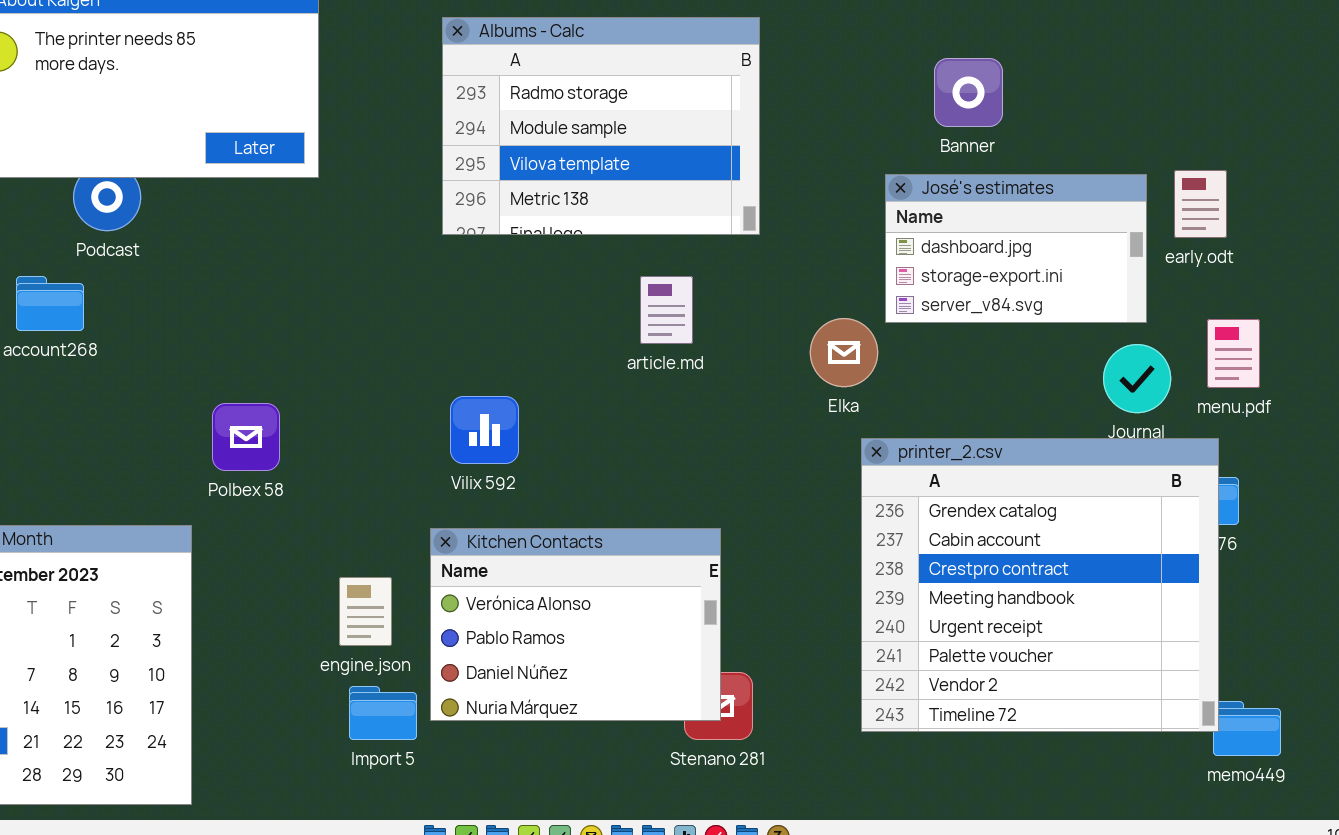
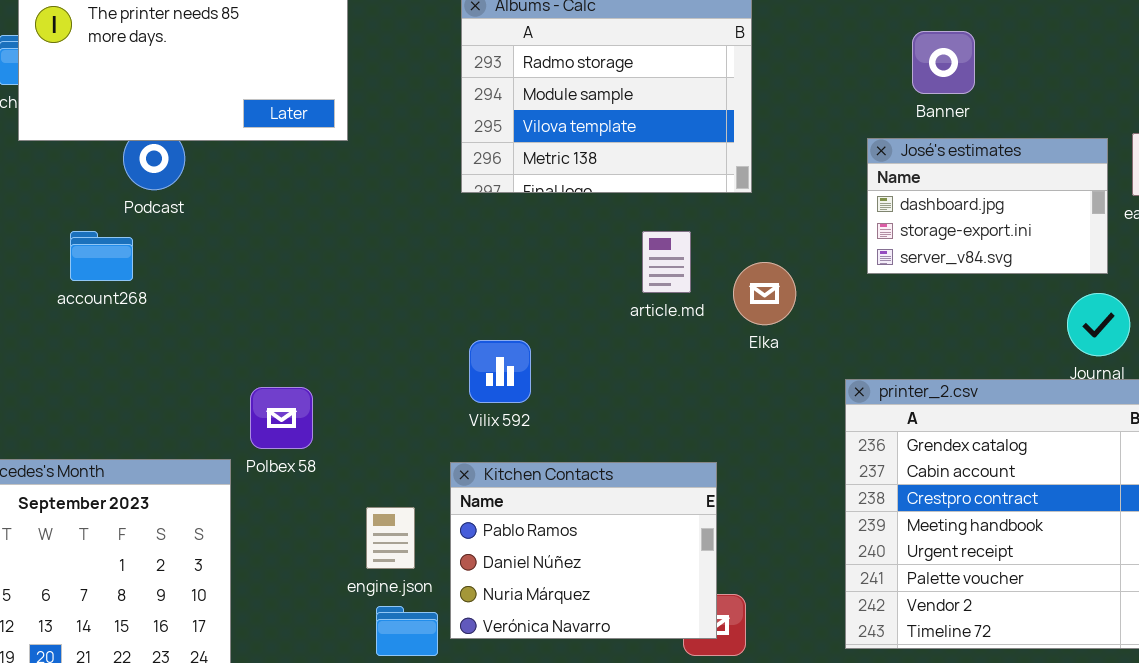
Elka: [810,318,878,387] -> [733,262,796,325], moved
Polbex 58: [212,403,280,471] -> [250,387,313,449], moved
Kitchen Contacts: [430,528,721,721] -> [450,462,717,639], scrolled down 1 row

